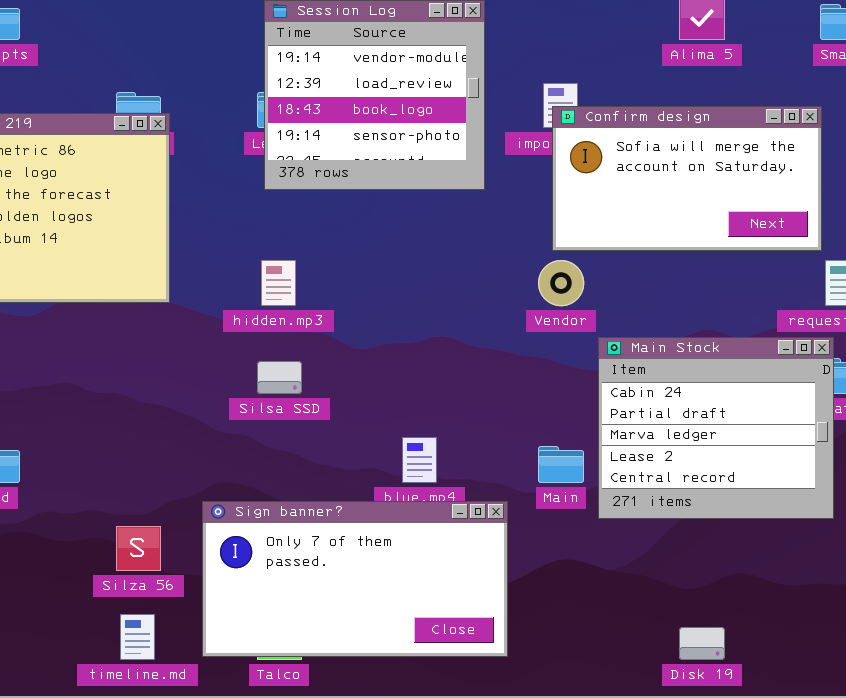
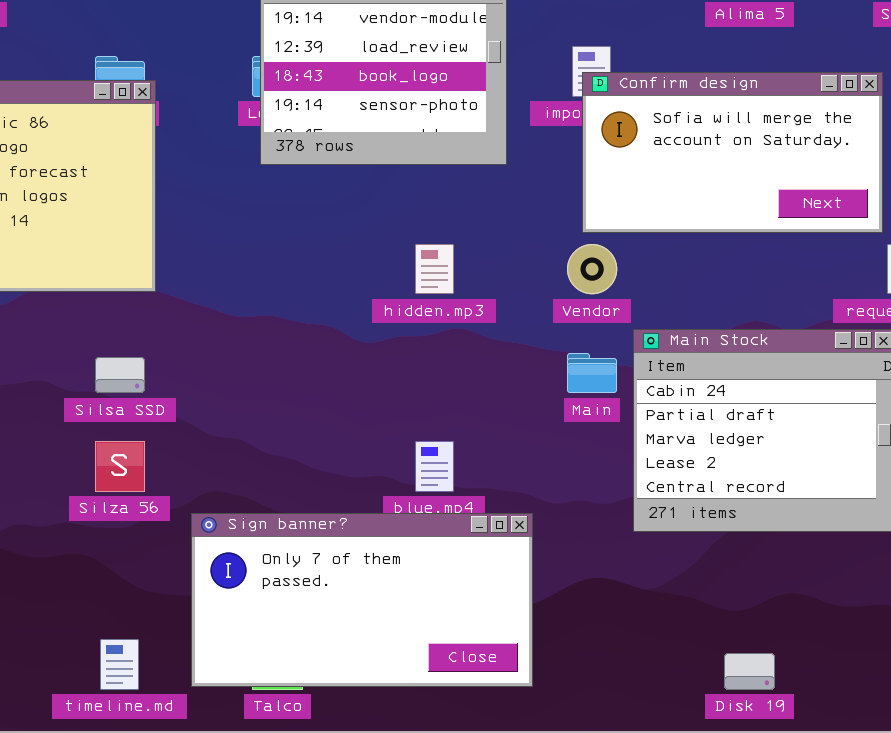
hidden.mp3: [261,260,296,306] -> [415,244,454,294], moved
Silsa SSD: [257,361,302,394] -> [95,357,145,393], moved
Main: [538,446,584,483] -> [567,353,617,393], moved
Silza 56: [116,526,161,571] -> [95,441,145,492], moved

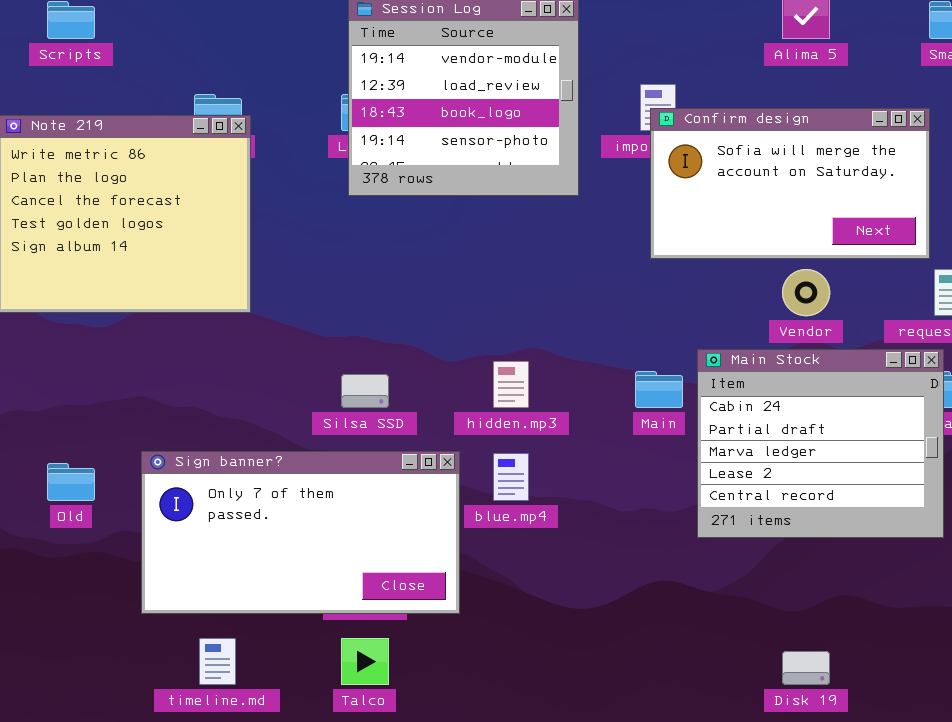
hidden.mp3: [415,244,454,294] -> [493,361,529,408], moved
Vendor: [567,244,617,294] -> [782,269,830,316], moved
Silsa SSD: [95,357,145,393] -> [341,374,389,408], moved
Sign banner?: [191,513,533,687] -> [141,451,460,614], moved

